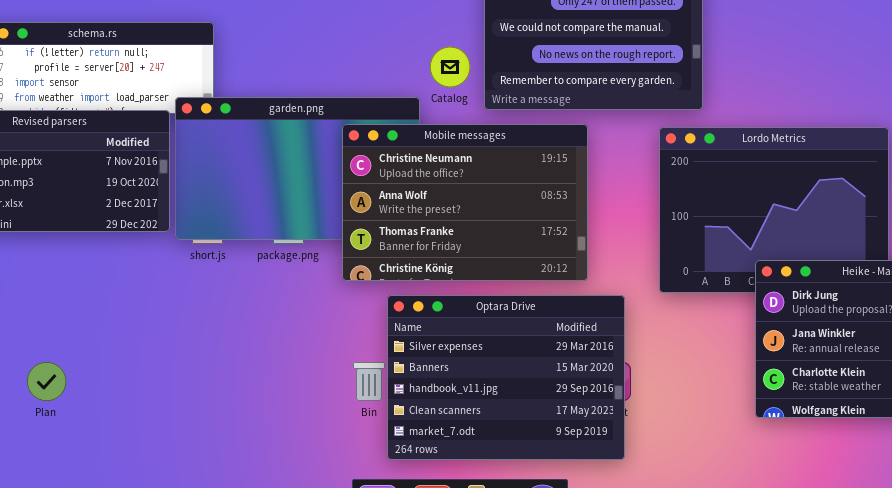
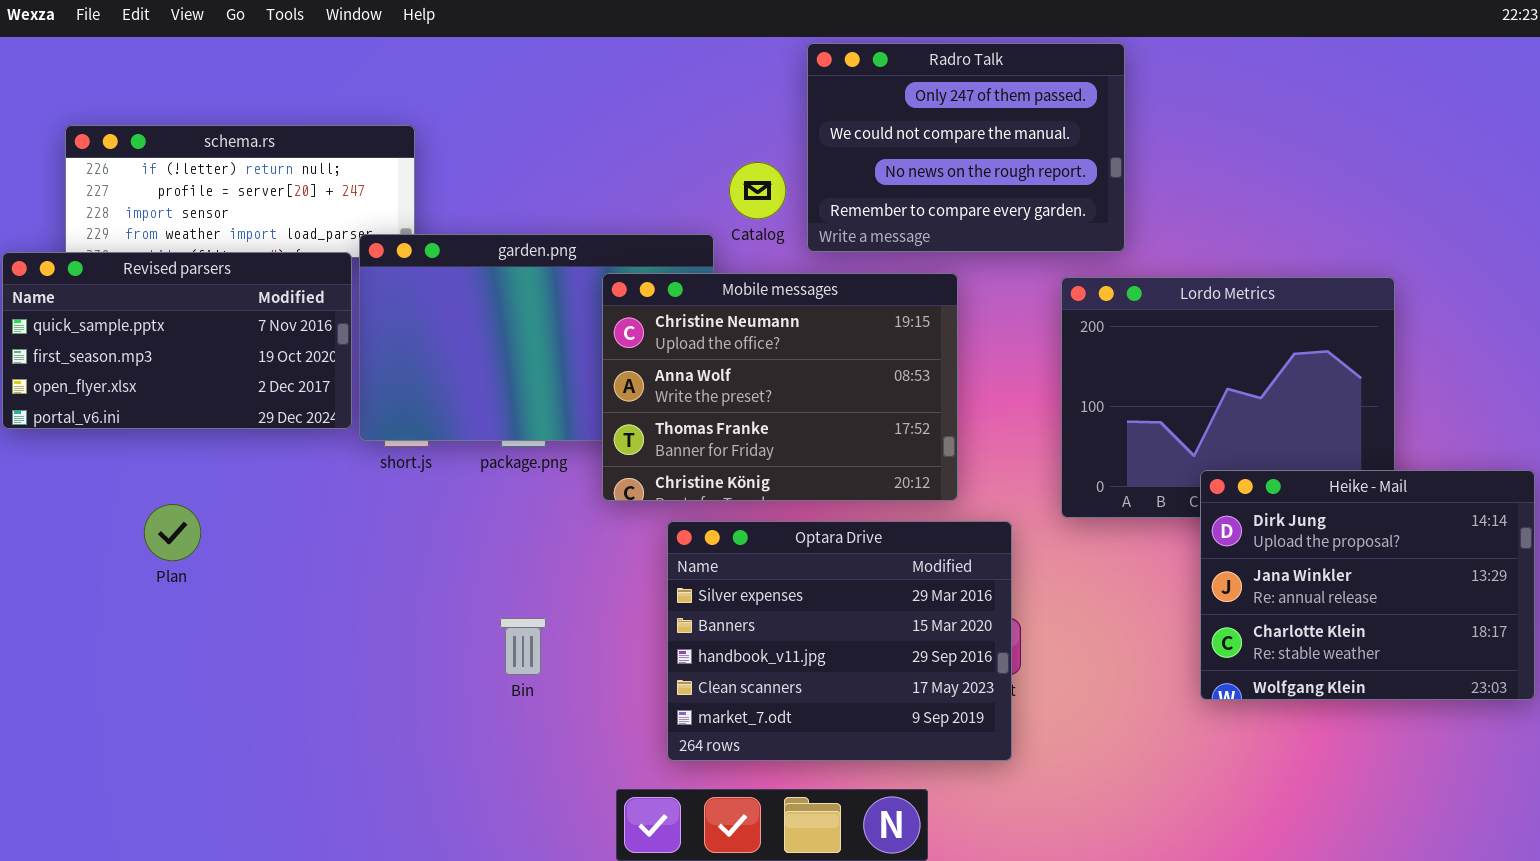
Plan: [27,362,66,401] -> [144,504,201,561], moved
Bin: [353,362,385,401] -> [500,618,546,675], moved

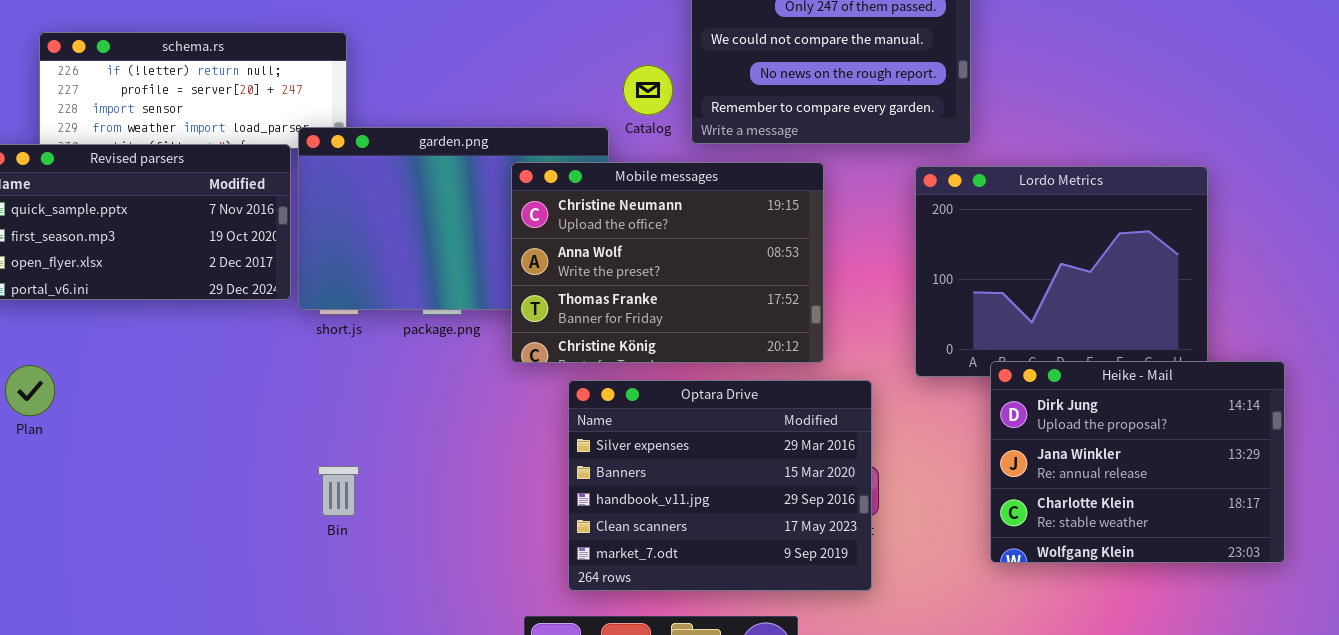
Heike - Mail: [1200,470,1535,700] -> [990,361,1285,563], moved
Plan: [144,504,201,561] -> [5,365,55,416], moved
Bin: [500,618,546,675] -> [318,466,359,516], moved

